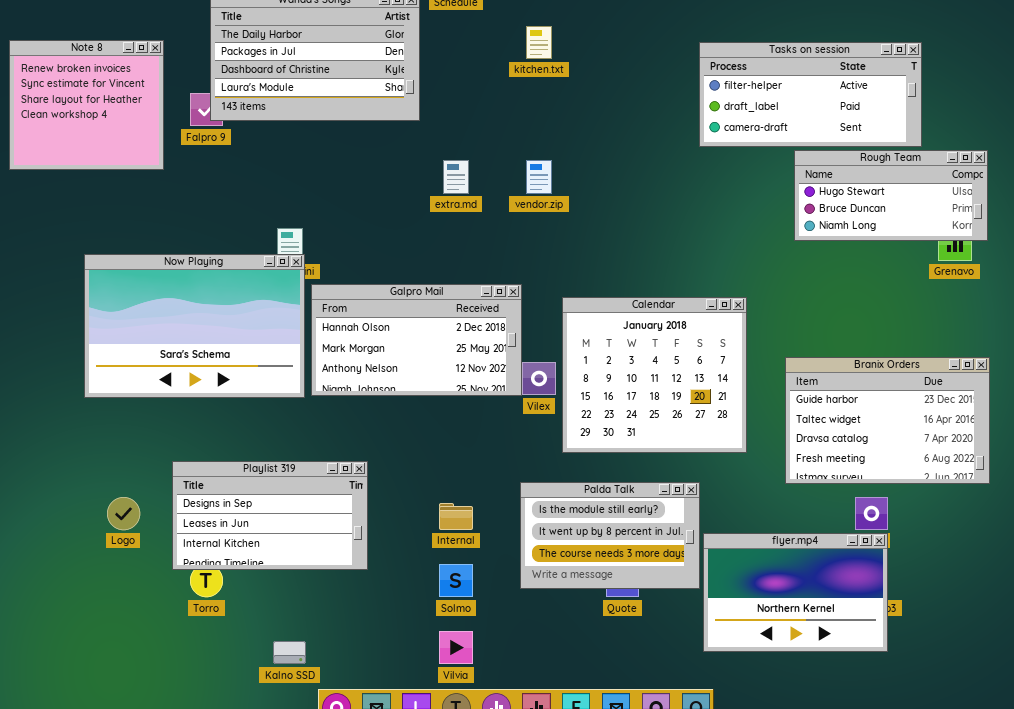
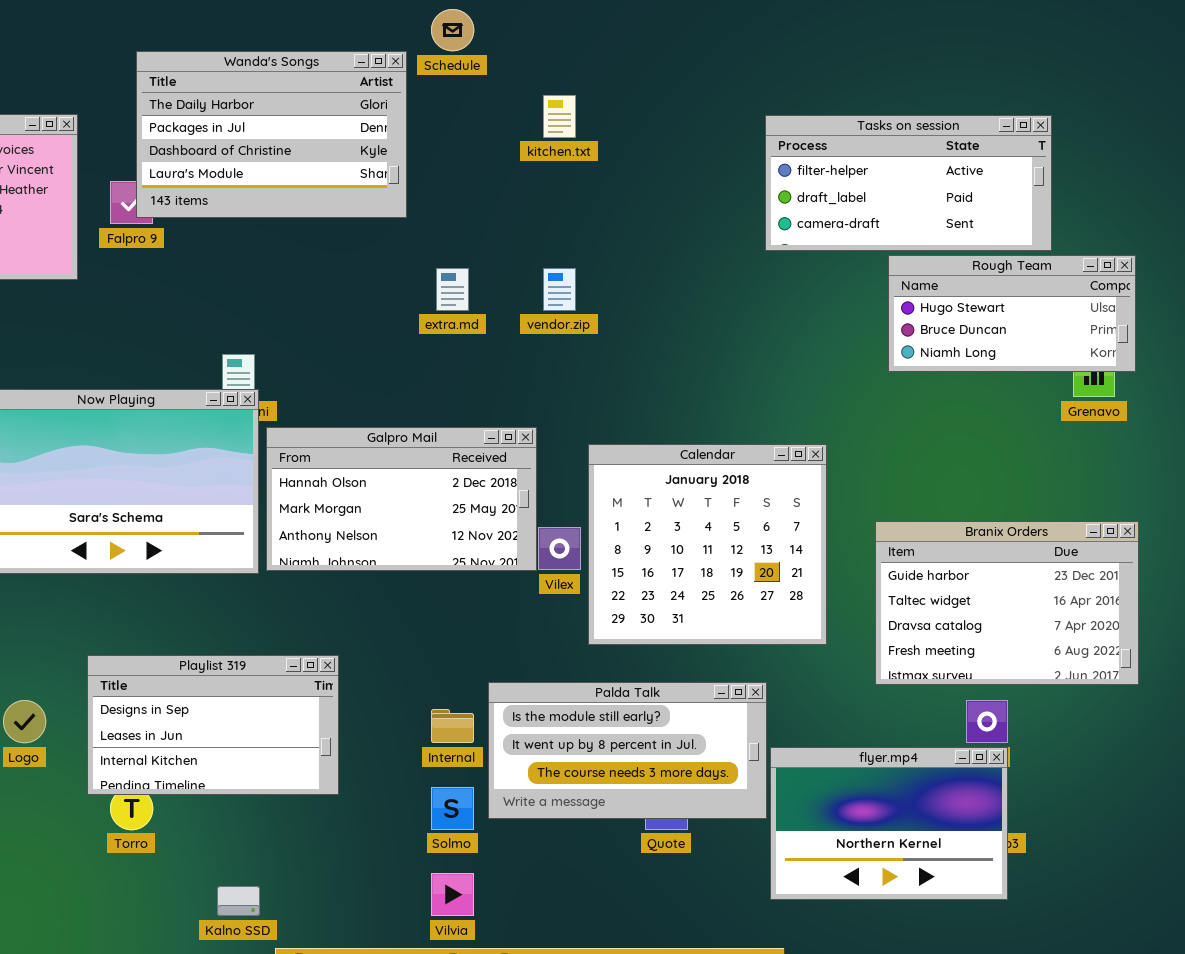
Palda Talk: [520,482,700,589] -> [488,682,767,819], resized

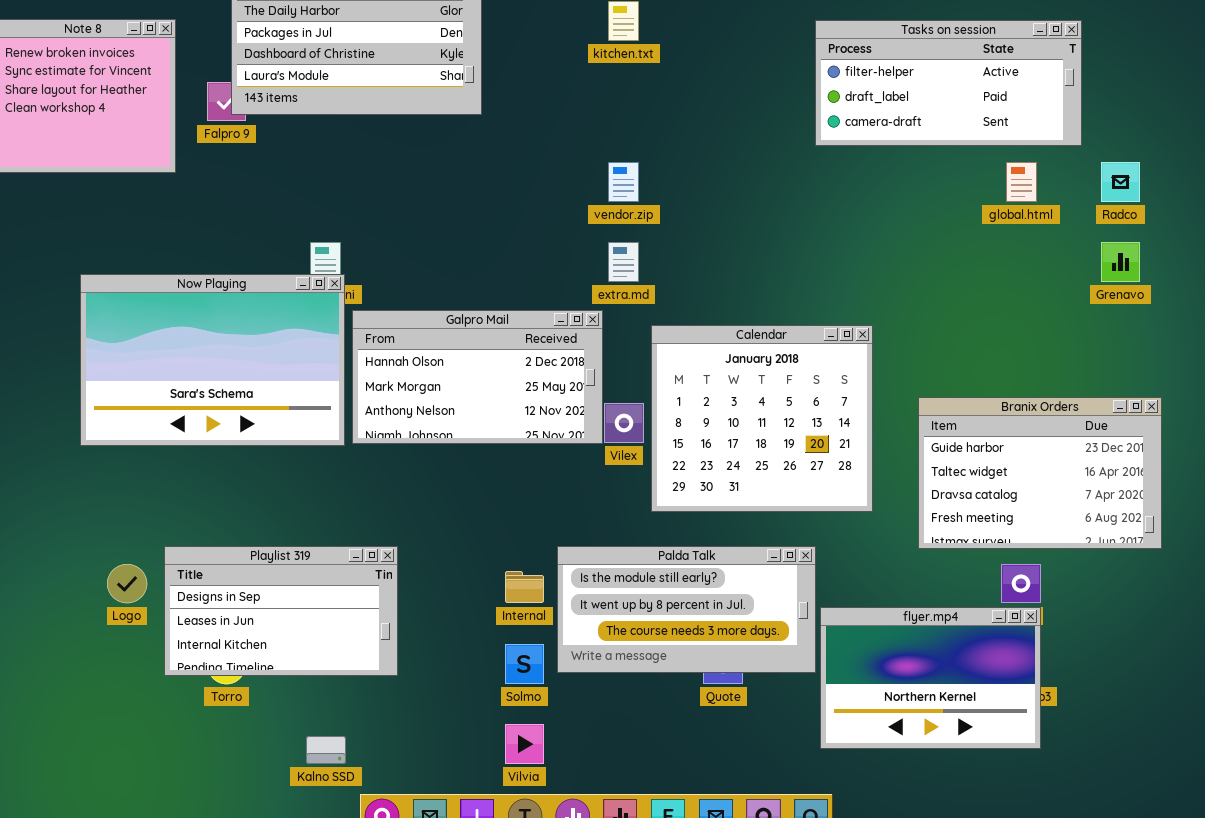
Rough Team: [888,255,1136,372] -> none, closed
extra.md: [436,268,469,311] -> [608,242,639,282], moved
Playlist 319: [87,655,339,795] -> [164,546,398,676], moved

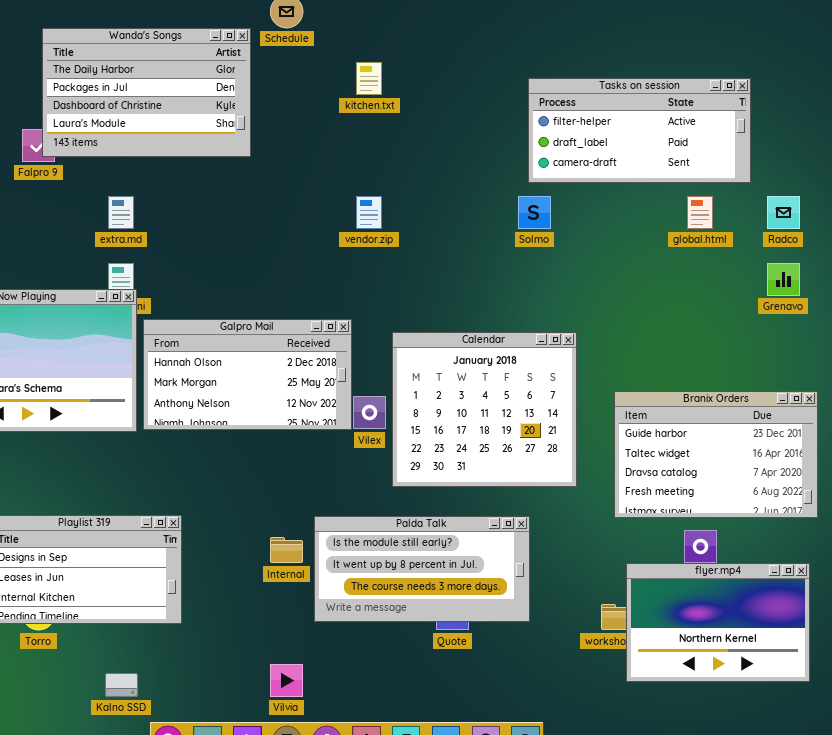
extra.md: [608,242,639,282] -> [108,196,134,229], moved
flyer.mp4: [820,607,1041,749] -> [626,563,810,682], moved
Solmo: [505,644,544,684] -> [518,196,551,229], moved

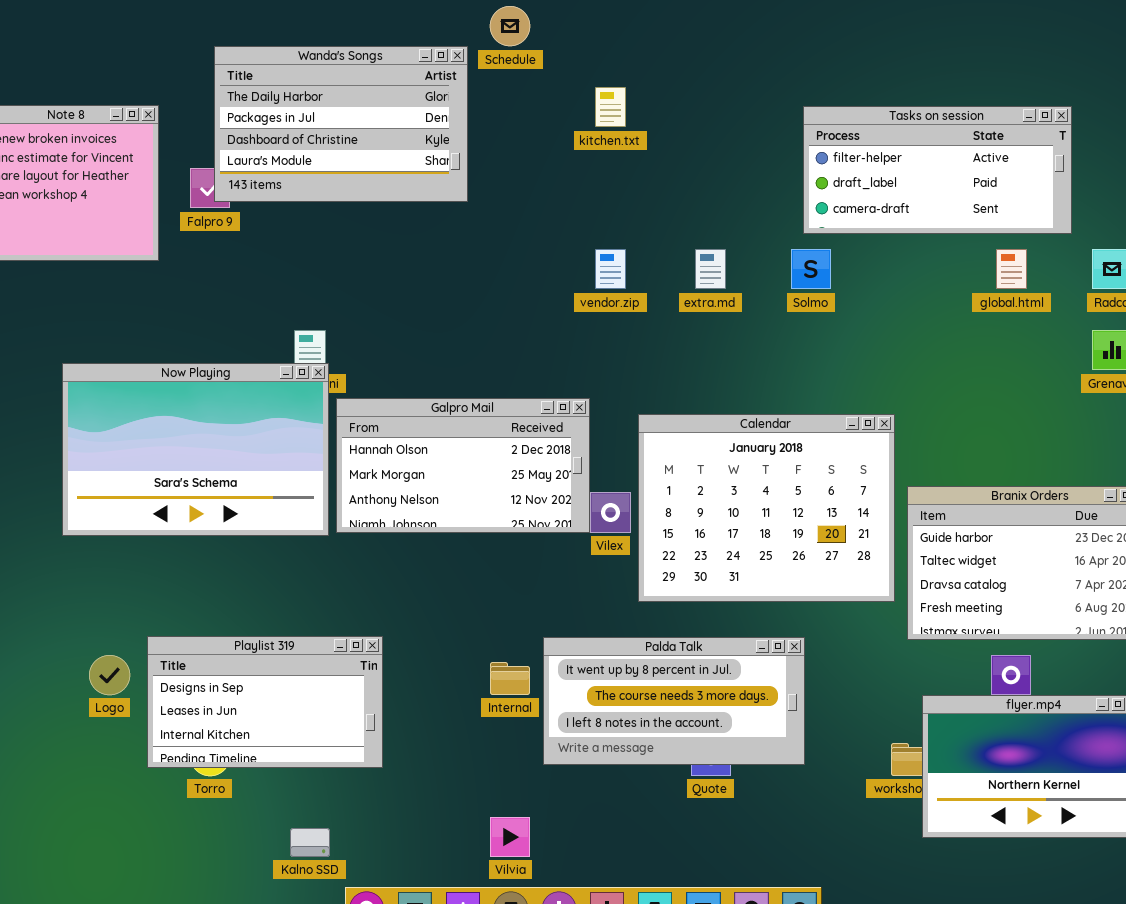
extra.md: [108,196,134,229] -> [695,249,726,289], moved
Calendar: [392,332,577,487] -> [638,414,895,602], resized
Palda Talk: [314,516,530,622] -> [543,637,805,765], scrolled down 1 row

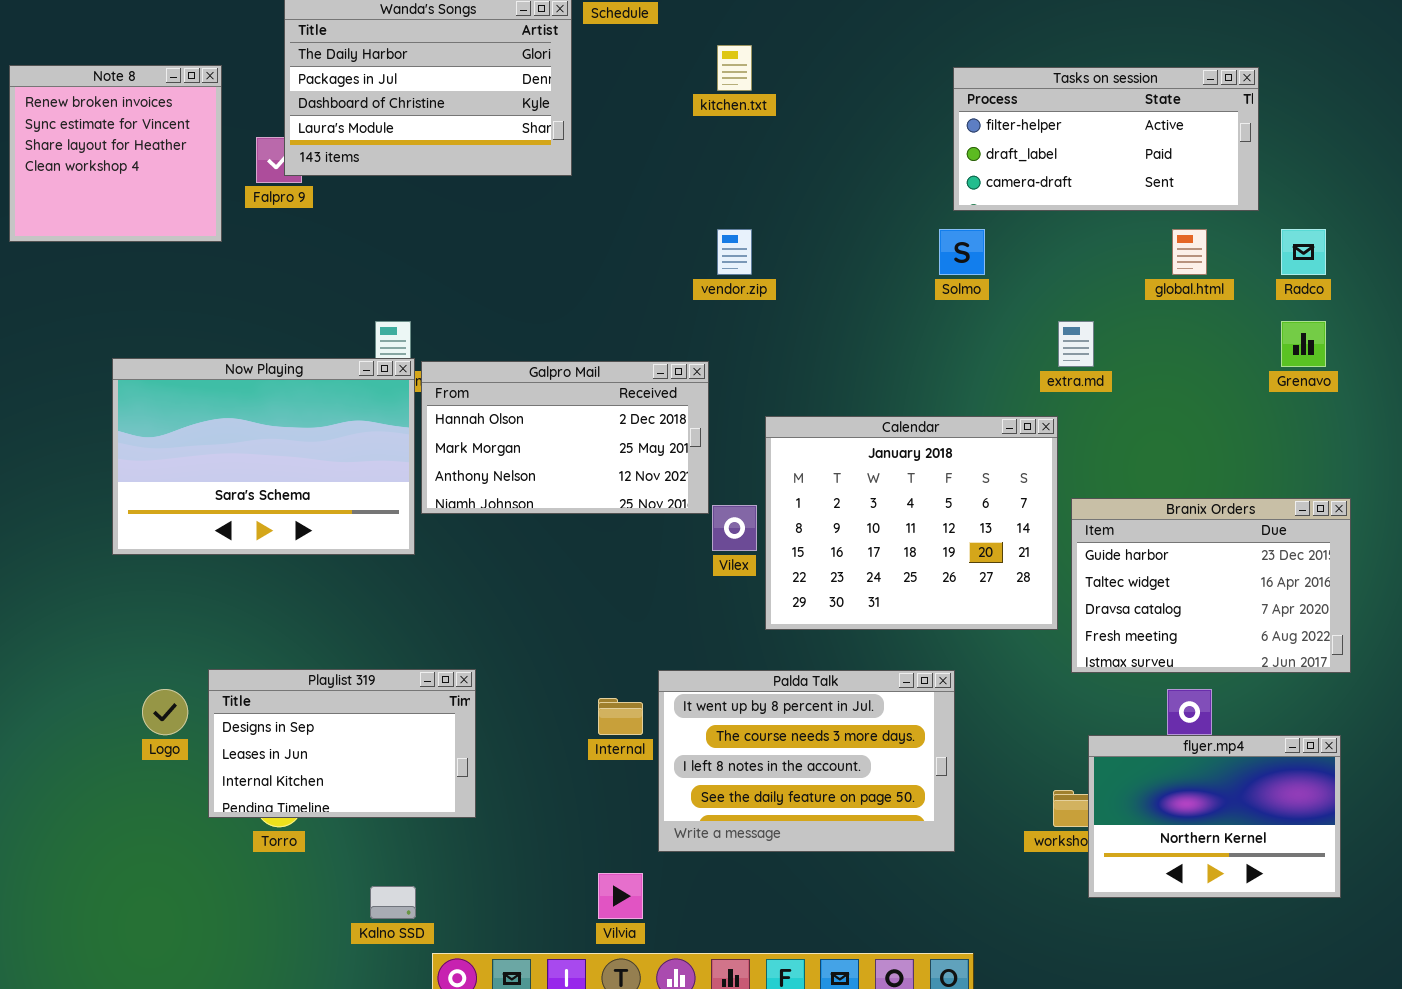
extra.md: [695,249,726,289] -> [1058,321,1094,367], moved
Galpro Mail: [336,398,590,533] -> [421,361,709,514], moved
Palda Talk: [543,637,805,765] -> [658,670,955,852], resized

